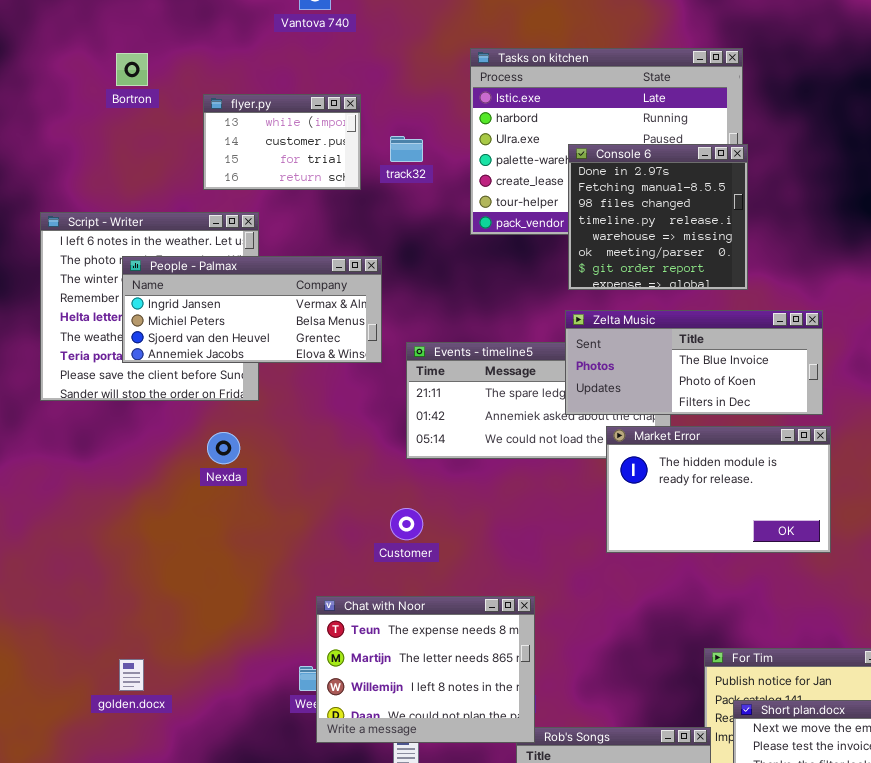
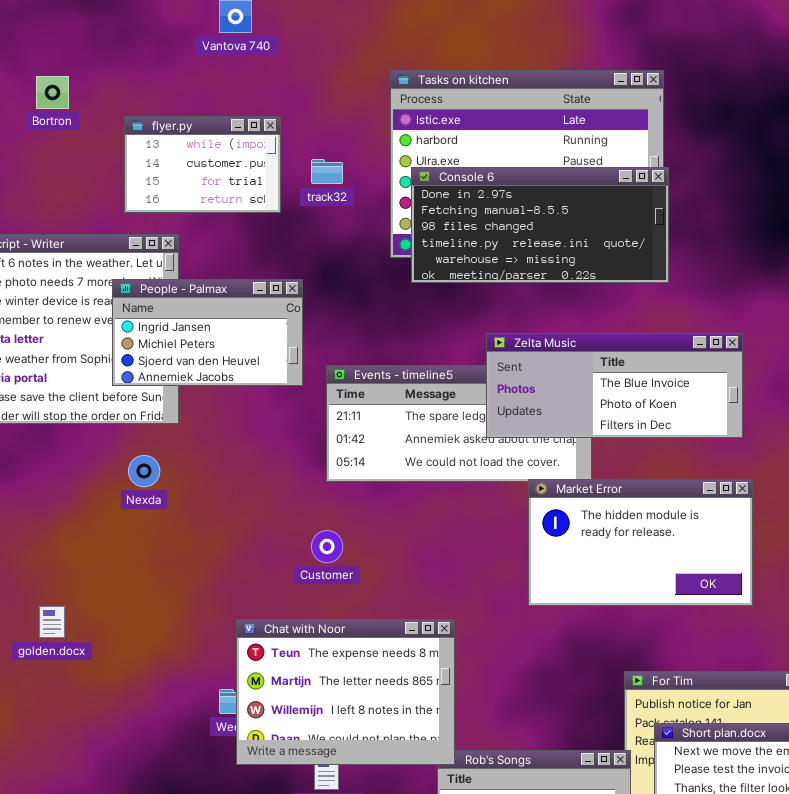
Console 6: [568,144,748,290] -> [411,167,669,283], resized
People - Palmax: [122,256,382,363] -> [112,279,303,386], resized
Market Error: [606,426,831,553] -> [528,479,753,606], moved
golden.docx: [119,659,144,691] -> [39,606,65,638], moved

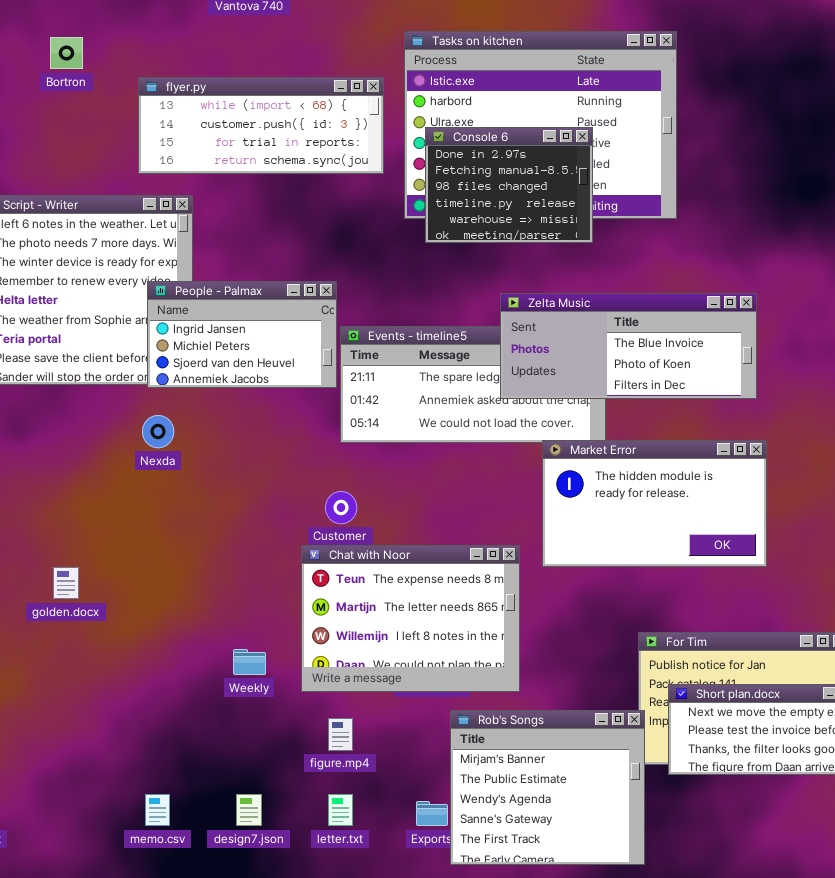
flyer.py: [124,116,281,213] -> [138,77,384,174], resized
Console 6: [411,167,669,283] -> [425,127,593,243], resized
People - Palmax: [112,279,303,386] -> [147,281,337,388], moved
Chat with Noor: [236,619,455,765] -> [301,545,520,692], moved

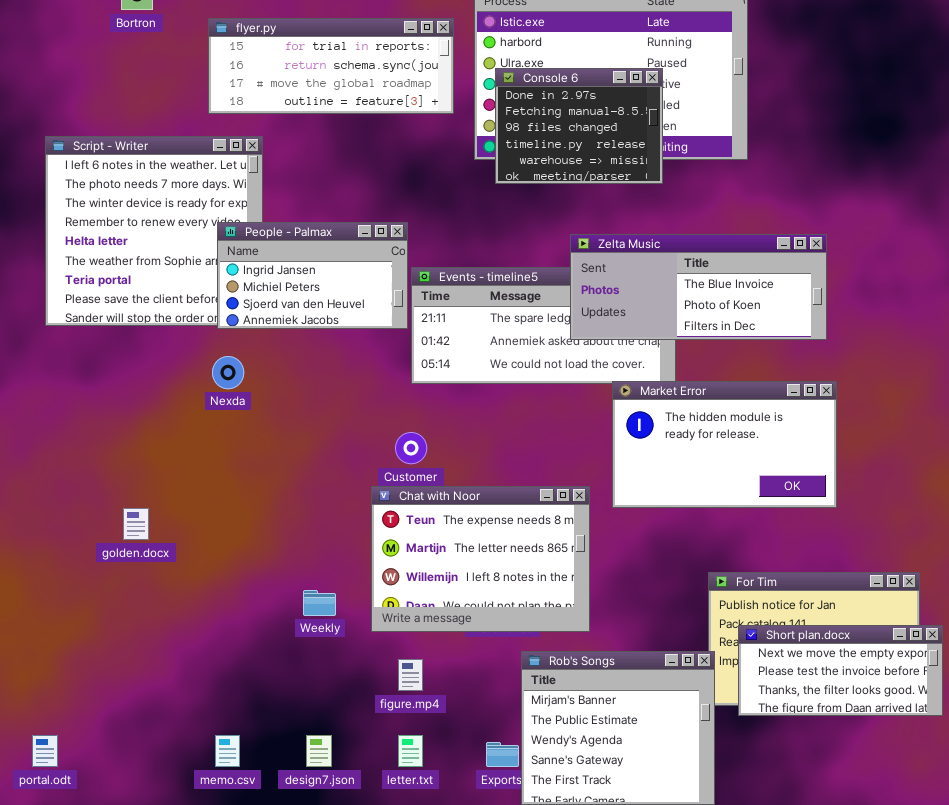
flyer.py: [138,77,384,174] -> [208,18,454,114], scrolled down 2 rows

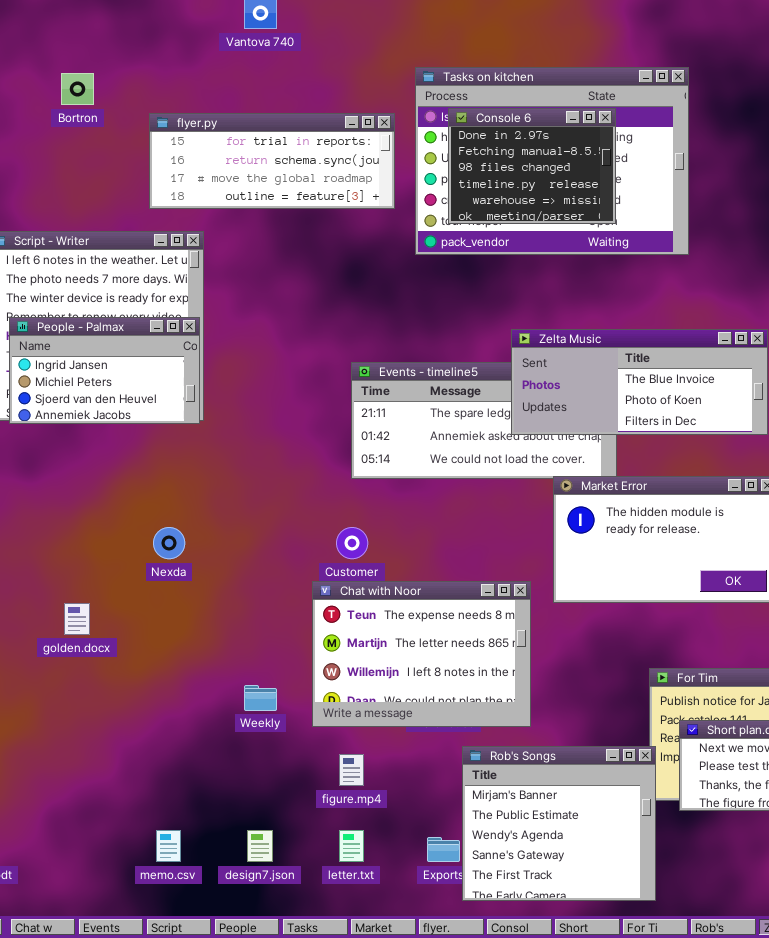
Console 6: [495,68,663,184] -> [448,108,616,224], moved
People - Palmax: [217,222,408,329] -> [9,317,200,424], moved
Nexda: [212,356,244,389] -> [153,527,185,559], moved

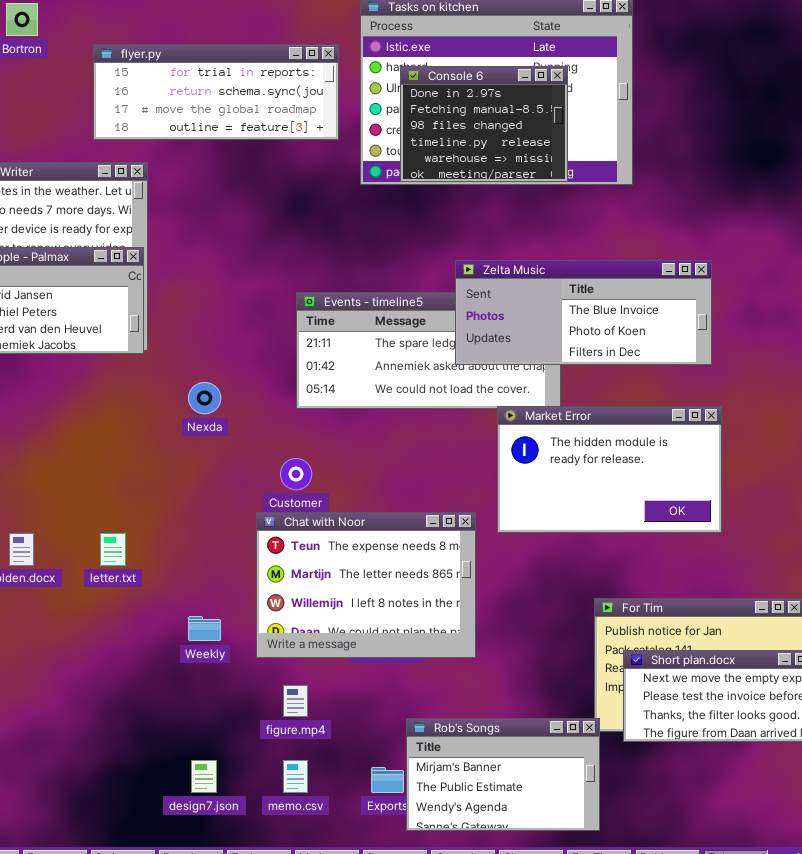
Console 6: [448,108,616,224] -> [400,66,568,182], moved
Nexda: [153,527,185,559] -> [188,382,221,414], moved
Rob's Songs: [462,746,656,901] -> [406,718,600,831], resized
memo.csv: [156,830,181,862] -> [283,760,308,793], moved
letter.txt: [339,830,364,862] -> [100,533,126,566], moved

